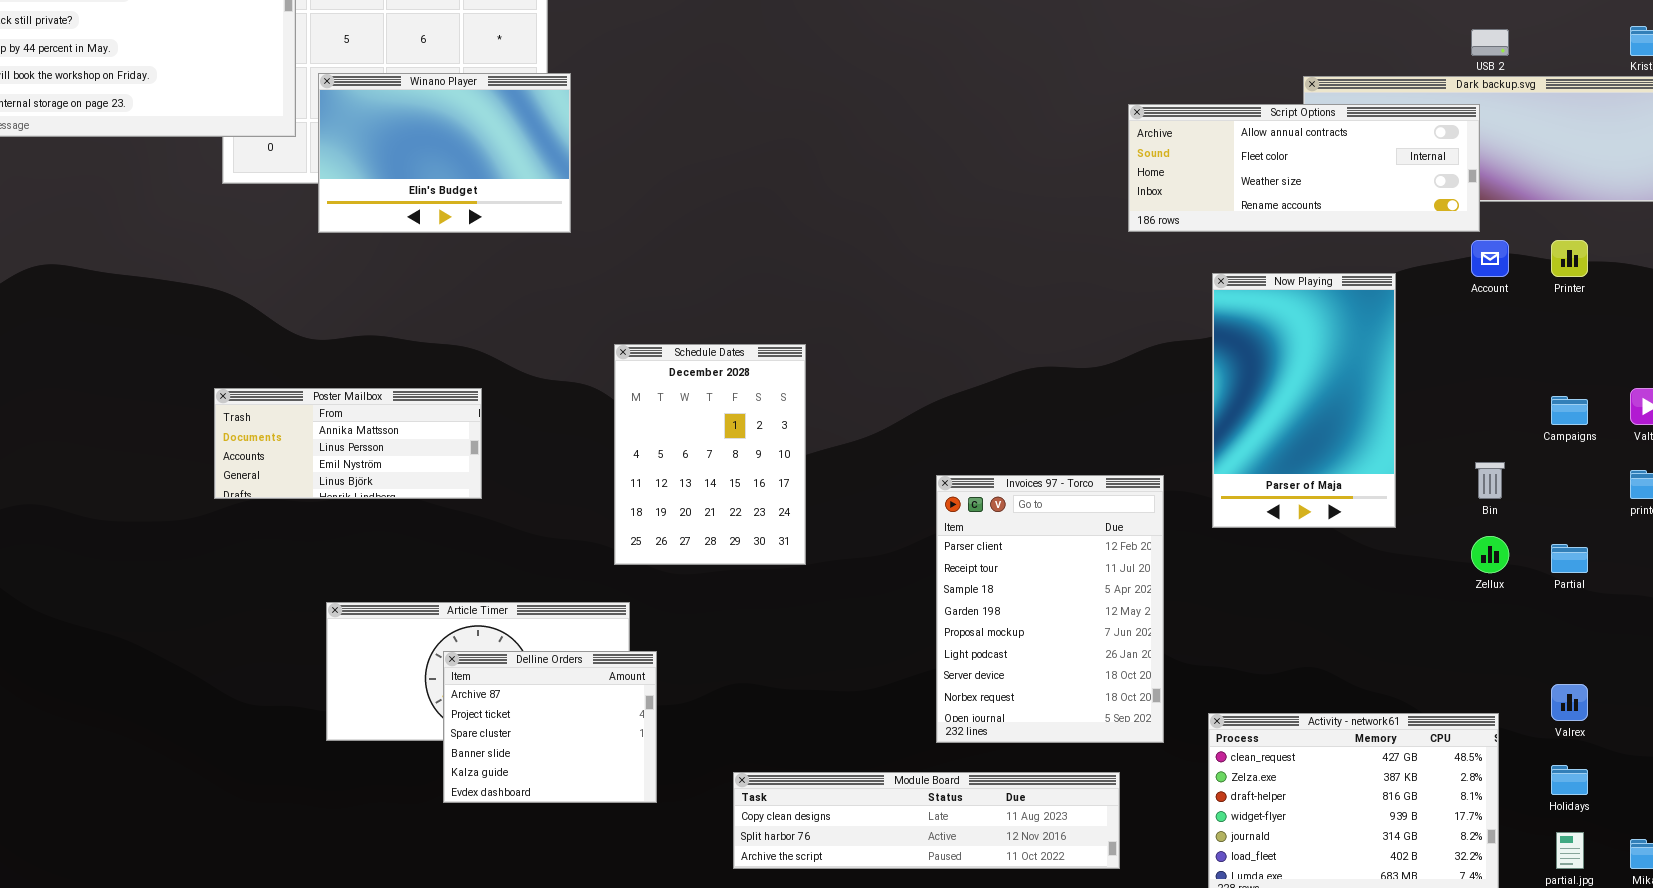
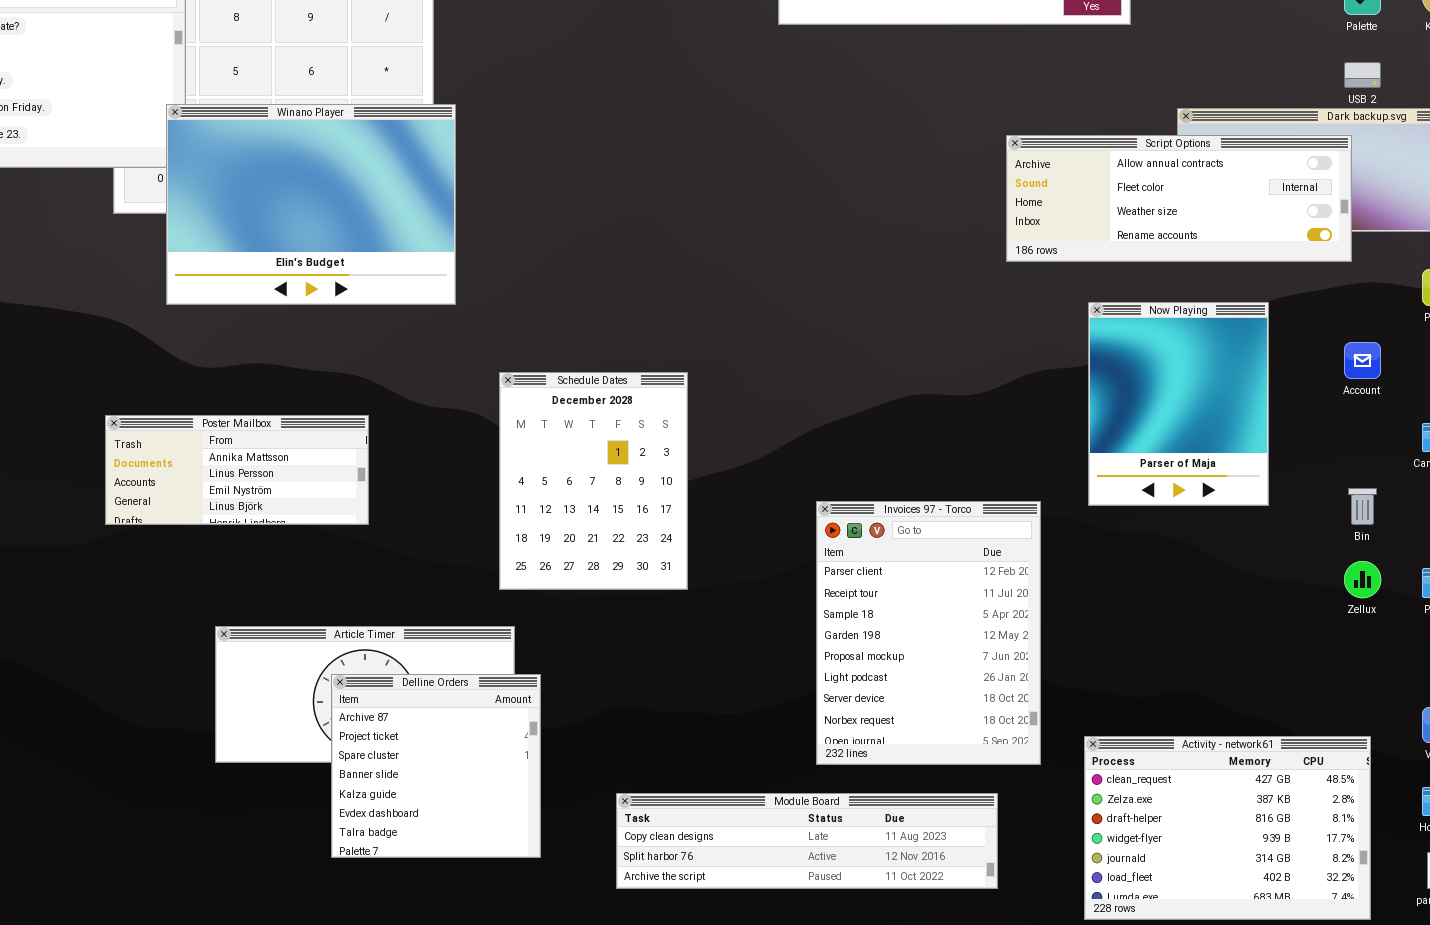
Winano Player: [318,73,571,233] -> [166,104,456,305], resized
Account: [1471,240,1509,277] -> [1344,342,1381,379], moved
Now Playing: [1212,273,1396,528] -> [1088,302,1269,506], resized
Delline Orders: [443,651,657,803] -> [331,674,541,858], resized

